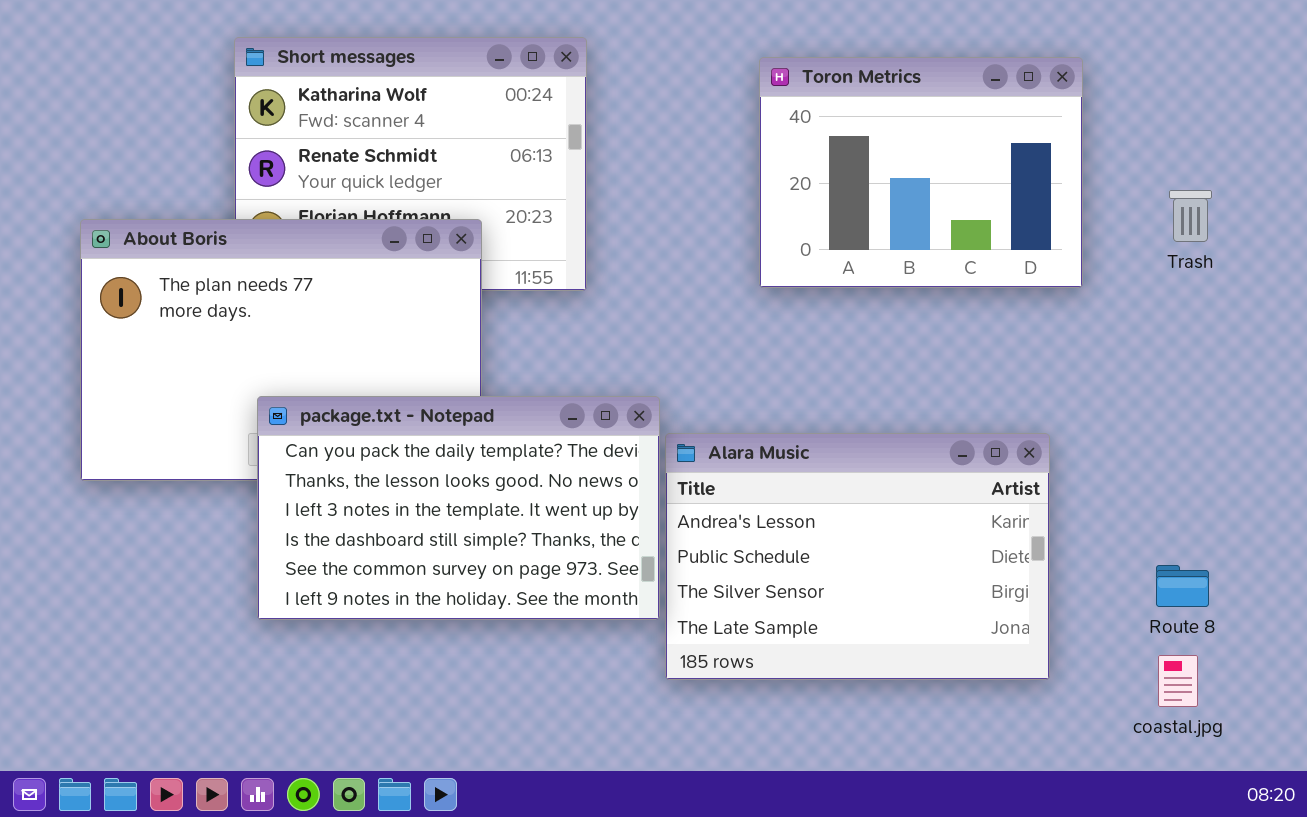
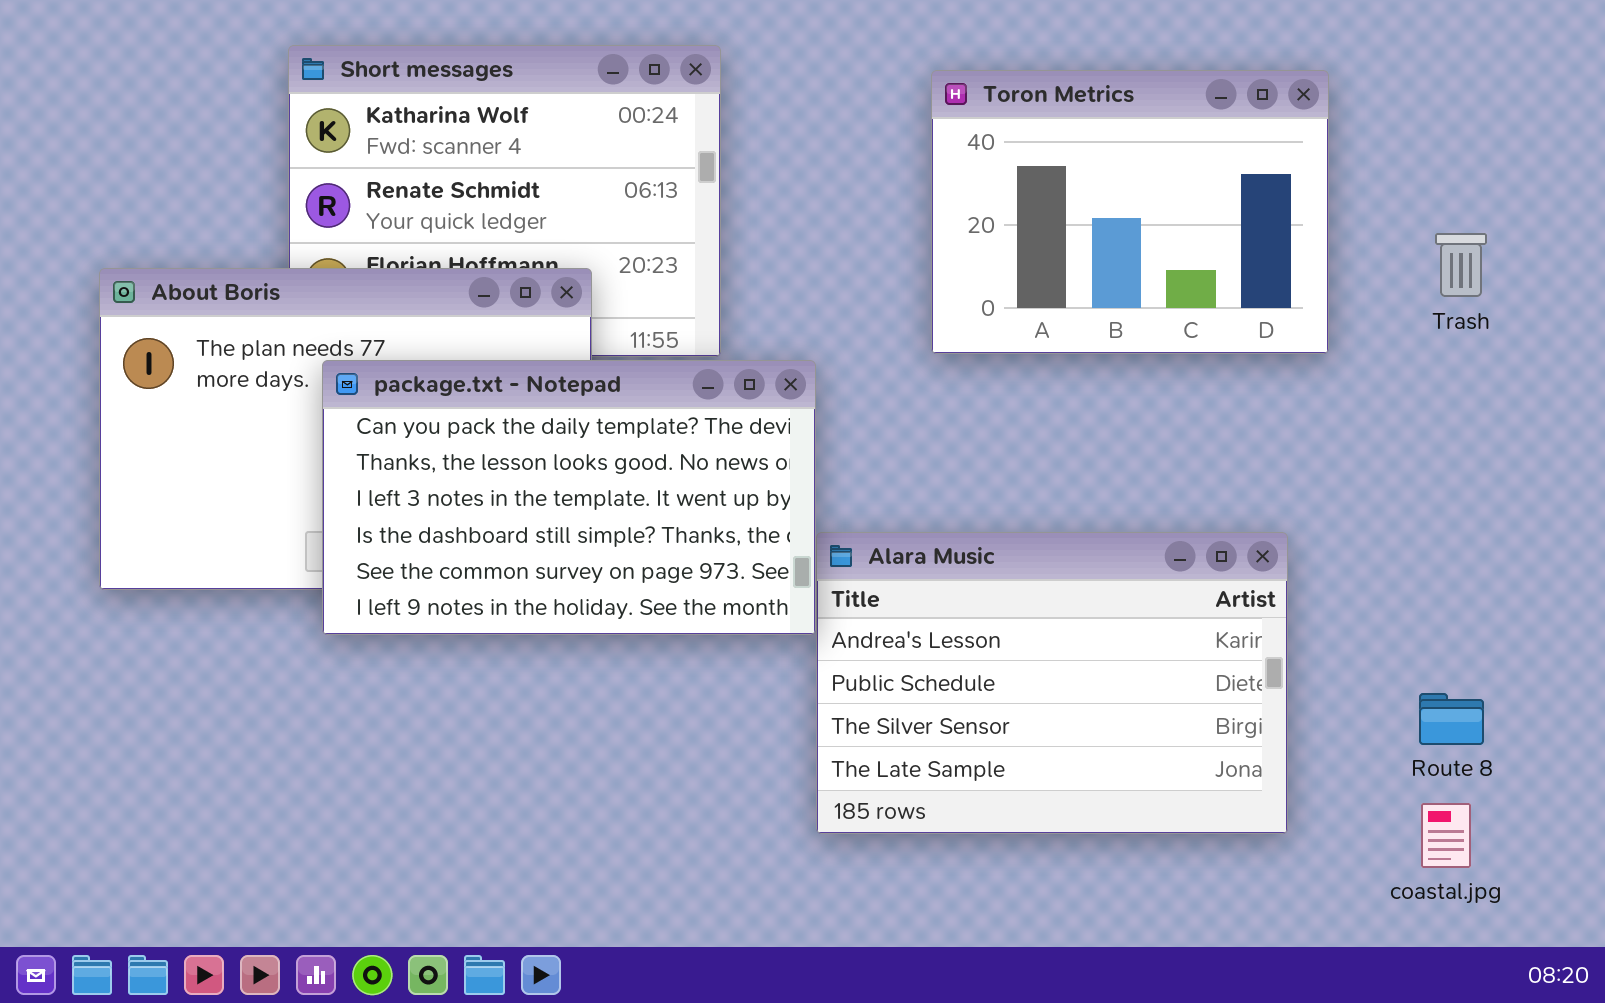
package.txt - Notepad: [257,396,660,620] -> [322,360,816,635], moved

